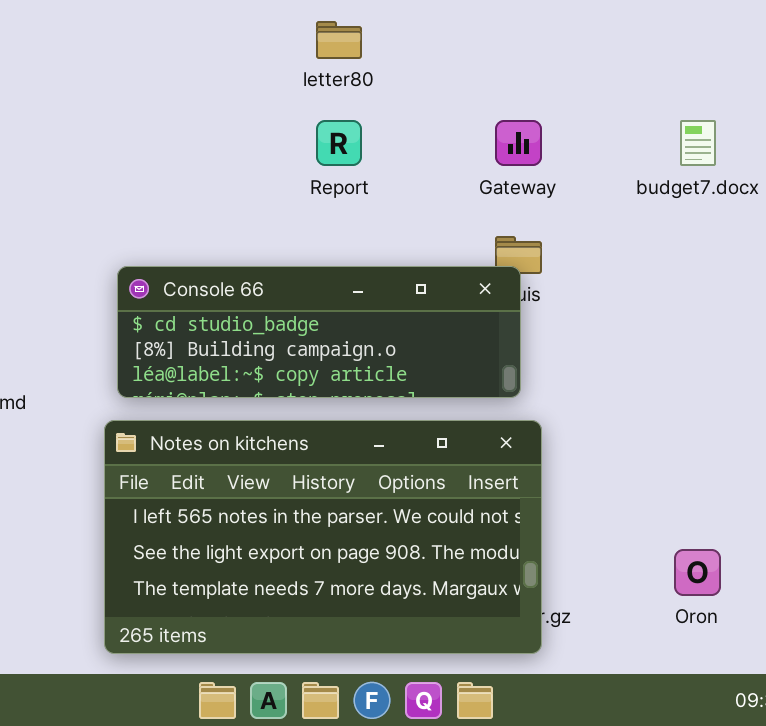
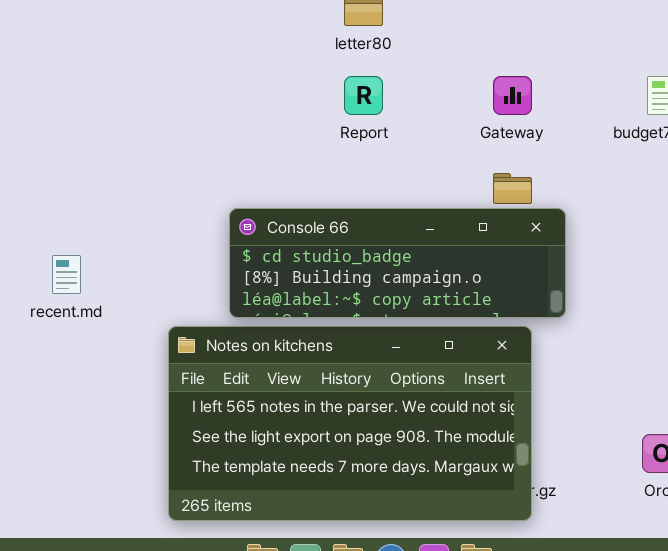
Console 66: [117,266,521,398] -> [229,208,566,318], moved

